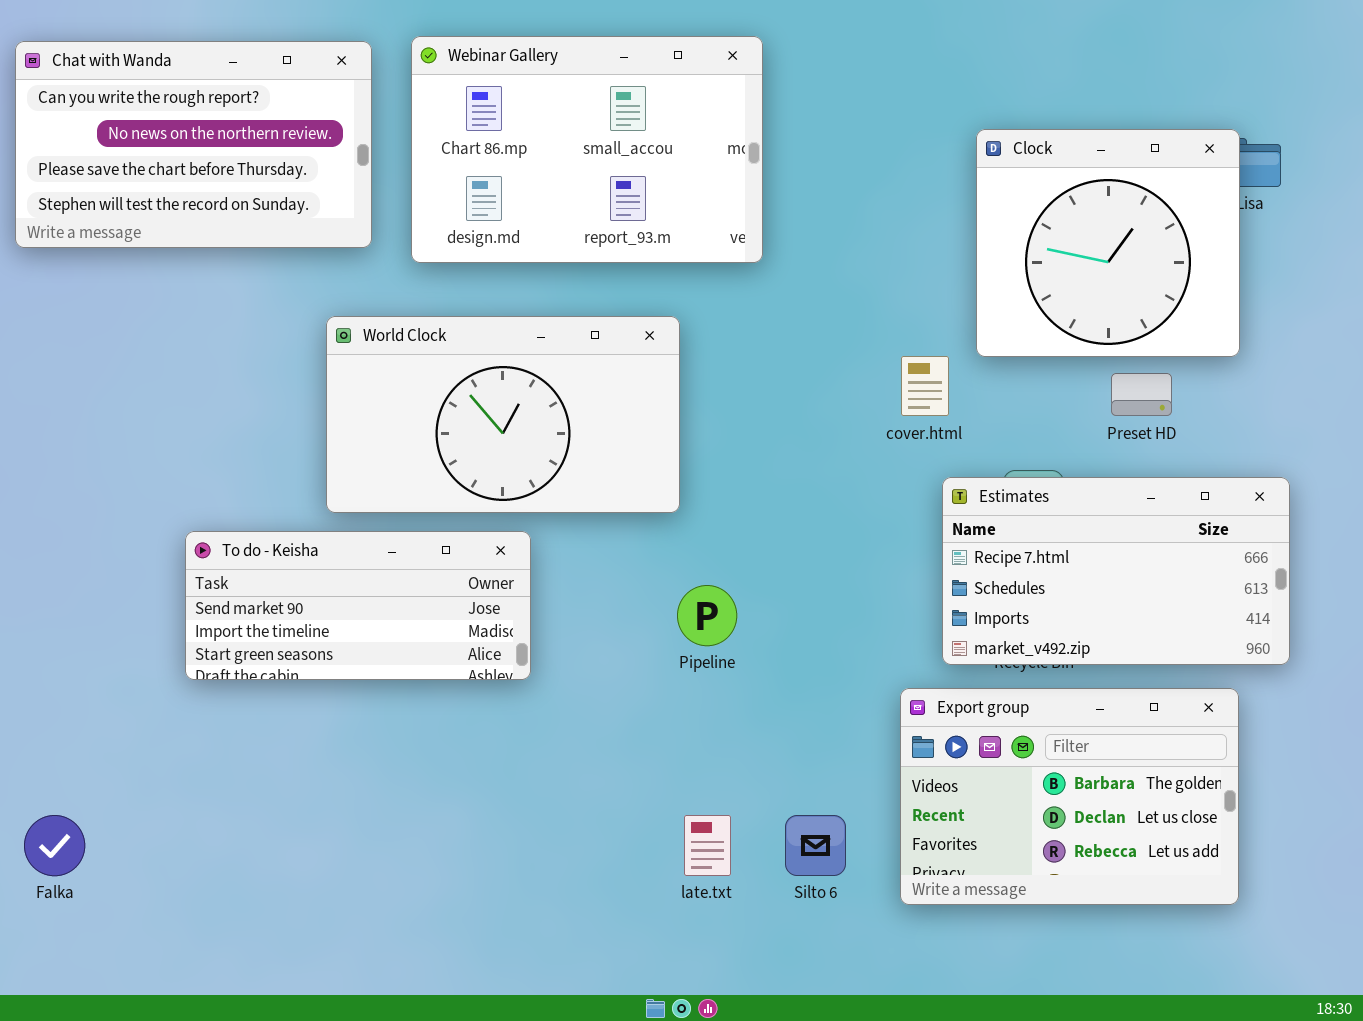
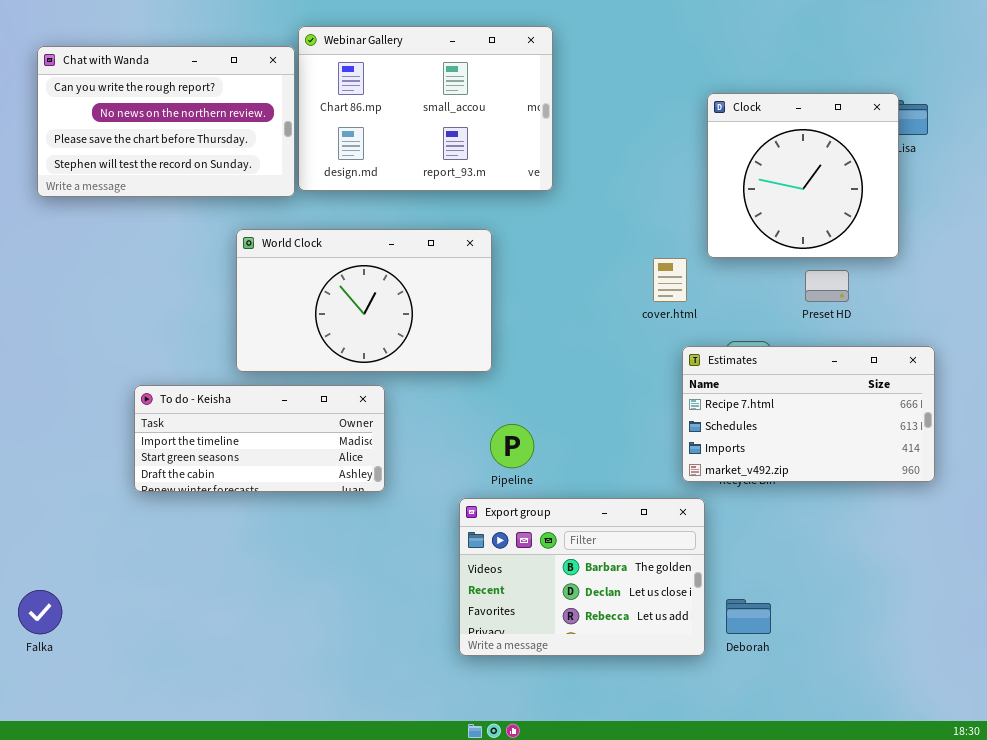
Chat with Wanda: [15,41,372,248] -> [37,46,295,197], moved
To do - Keisha: [185,531,531,680] -> [134,385,385,492], scrolled down 1 row
Export group: [900,688,1239,905] -> [459,498,705,656], moved

